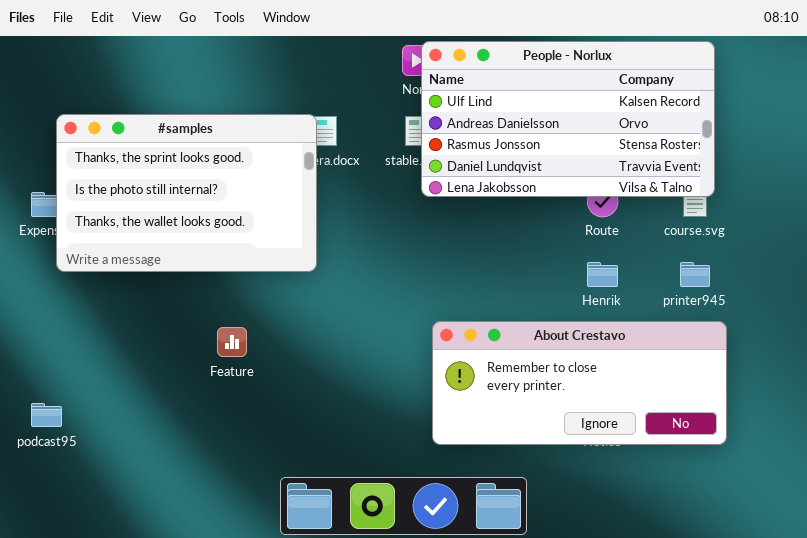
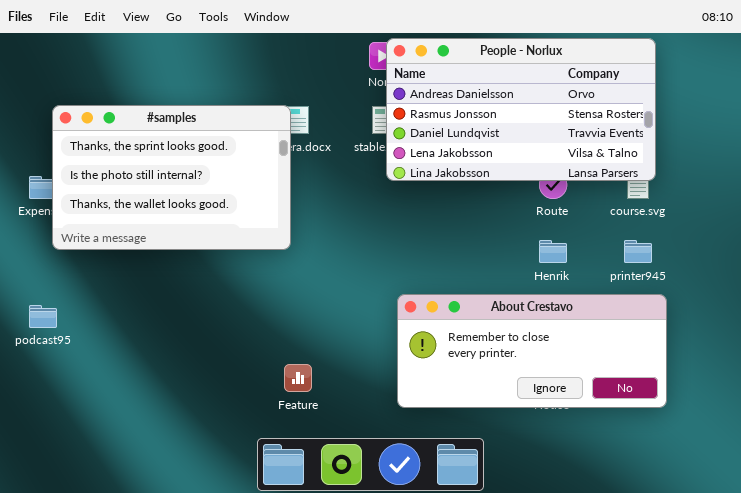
People - Norlux: [421,41,715,197] -> [386,38,656,181], scrolled down 1 row
Feature: [217,327,247,357] -> [284,364,312,392], moved
podcast95: [31,403,62,427] -> [29,305,57,328], moved

